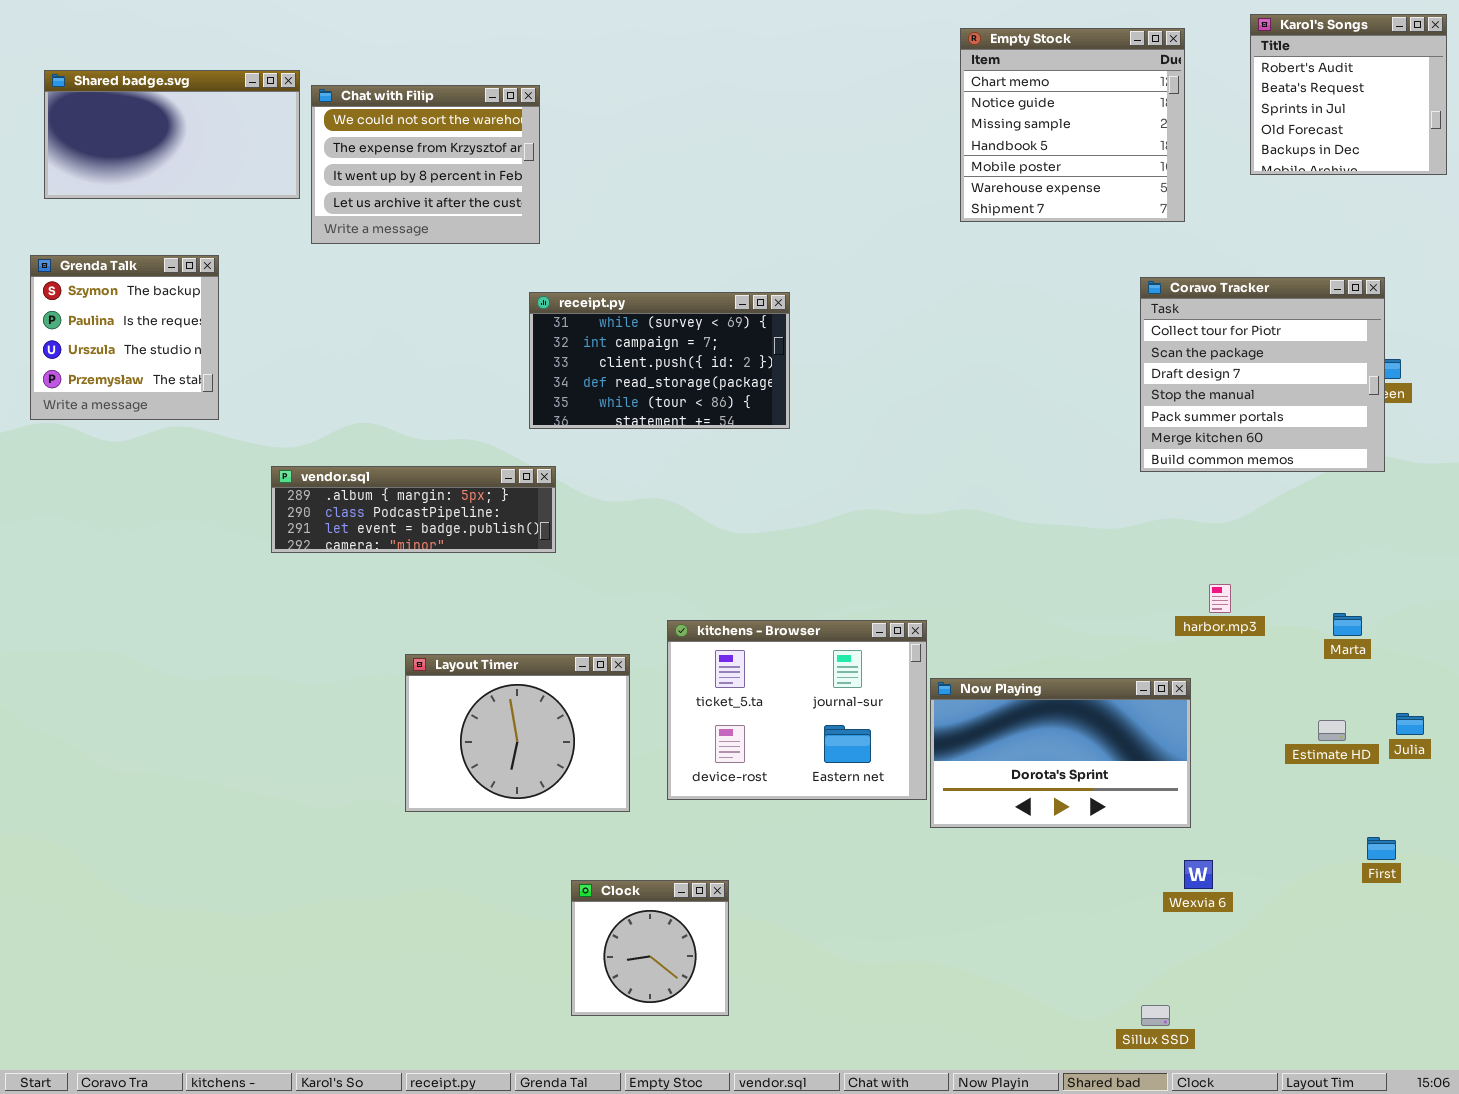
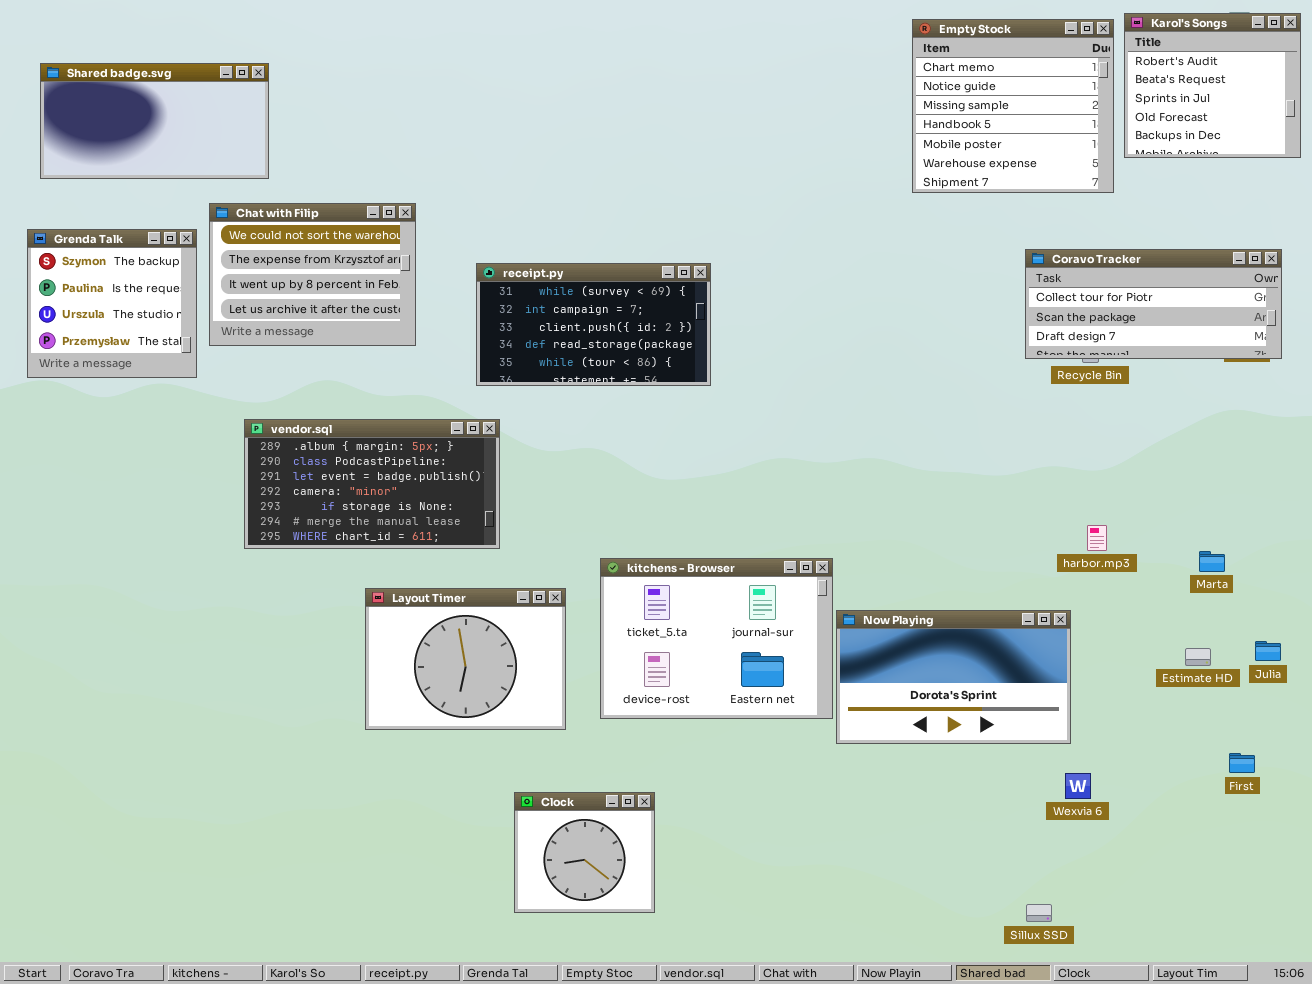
Empty Stock: [960,28,1185,222] -> [912,19,1114,193], moved
Chat with Filip: [311,85,540,244] -> [209,203,416,346], moved
Coravo Tracker: [1140,277,1385,472] -> [1025,249,1282,359], resized
vendor.sql: [271,466,556,553] -> [244,419,500,549], resized

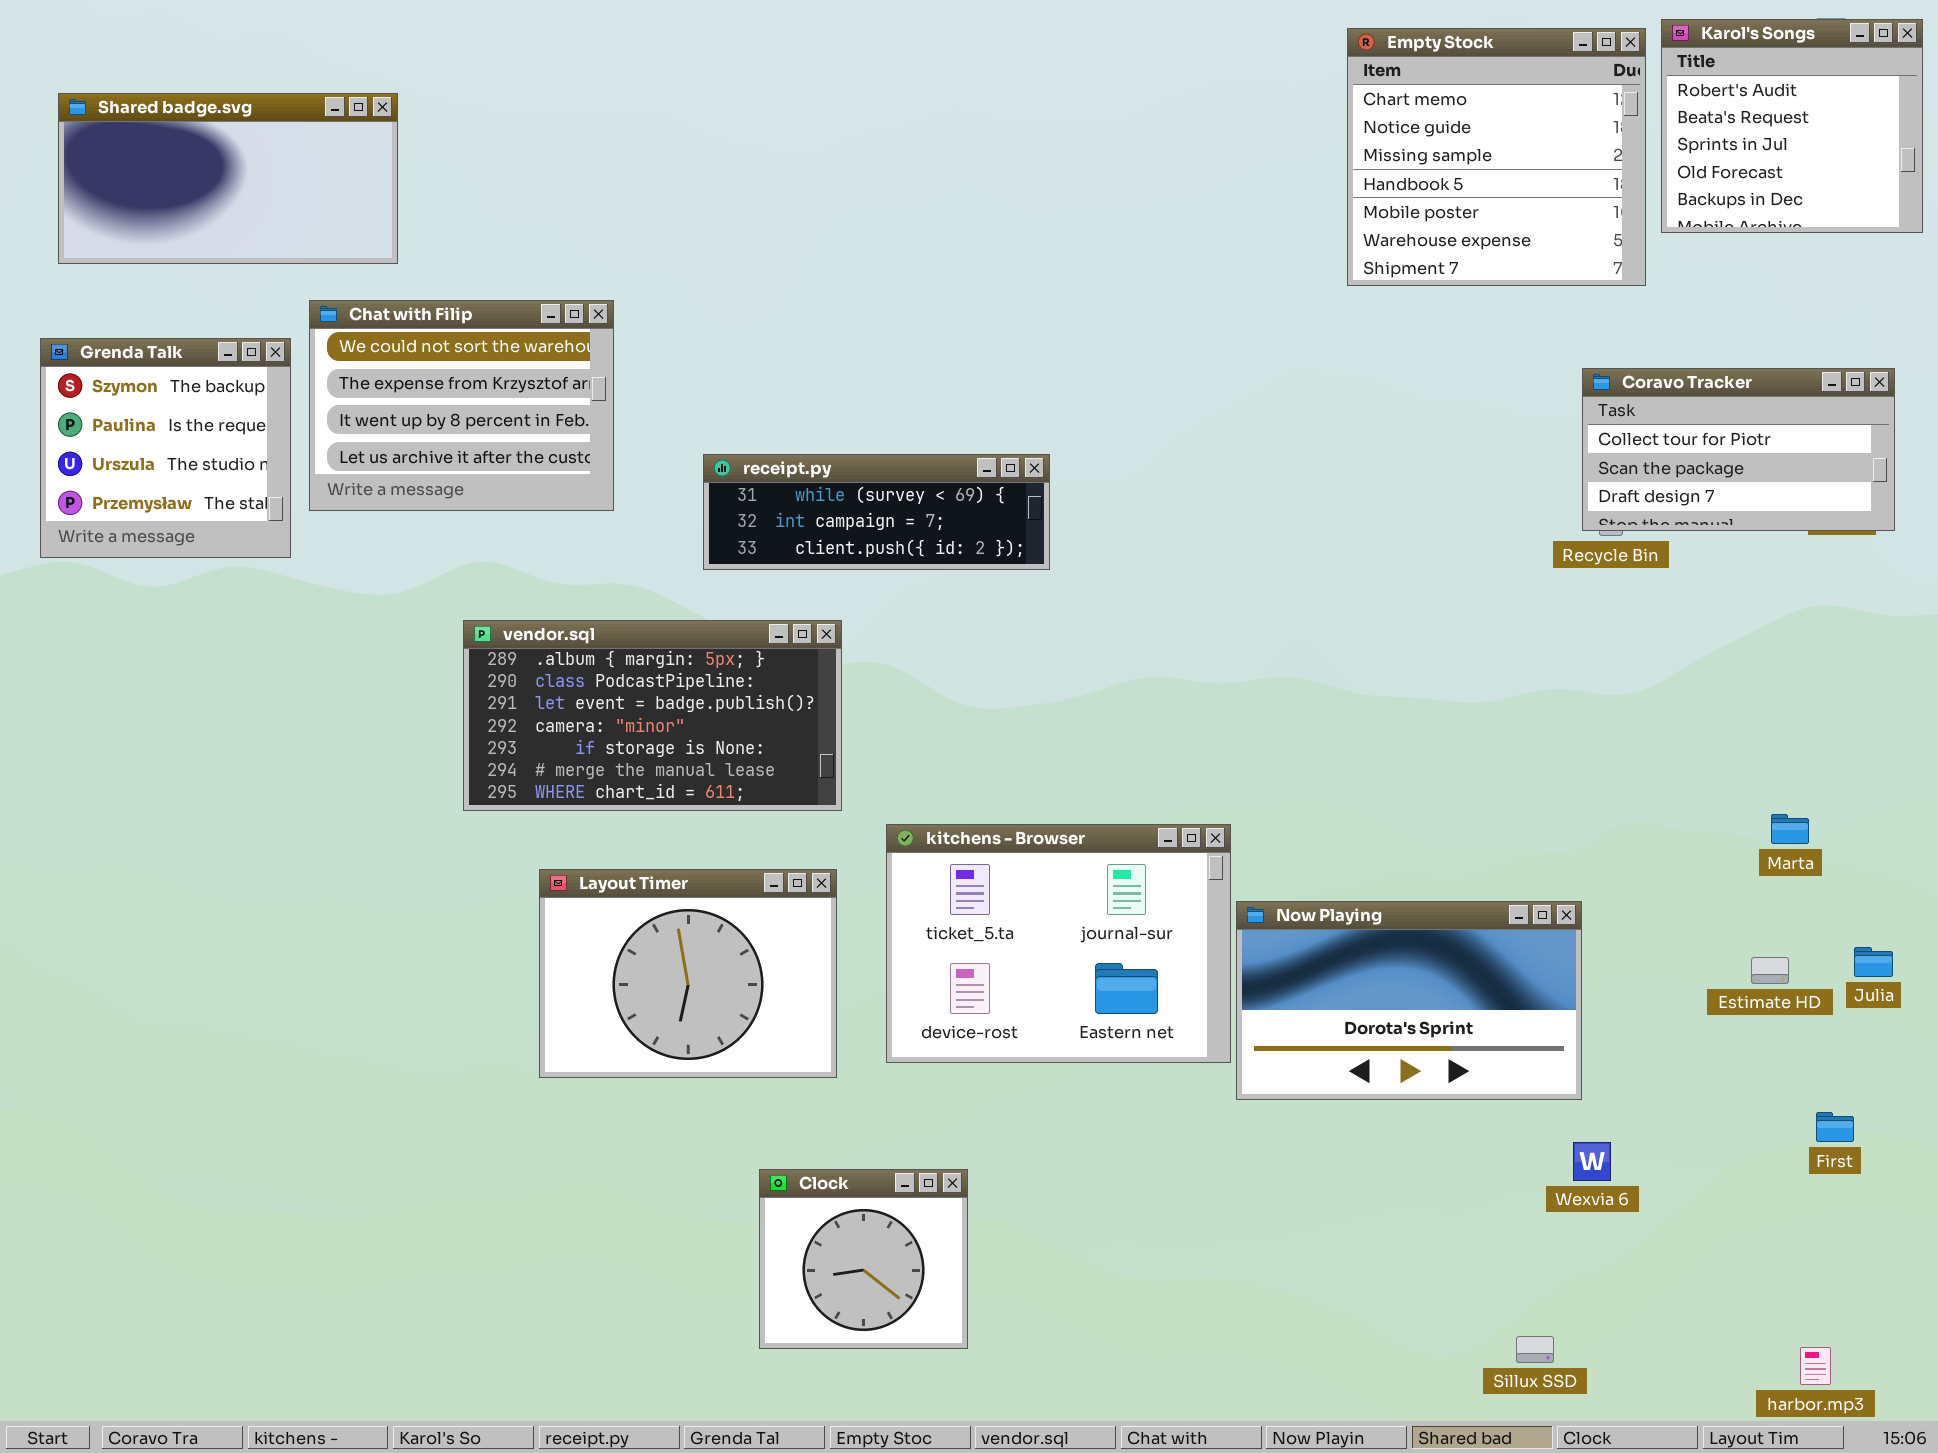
Coravo Tracker: [1025,249,1282,359] -> [1582,368,1895,531], resized
receipt.py: [476,263,711,386] -> [703,454,1050,570], resized
vendor.sql: [244,419,500,549] -> [463,620,842,811], moved
harbor.mp3: [1087,525,1107,551] -> [1800,1347,1831,1385], moved

